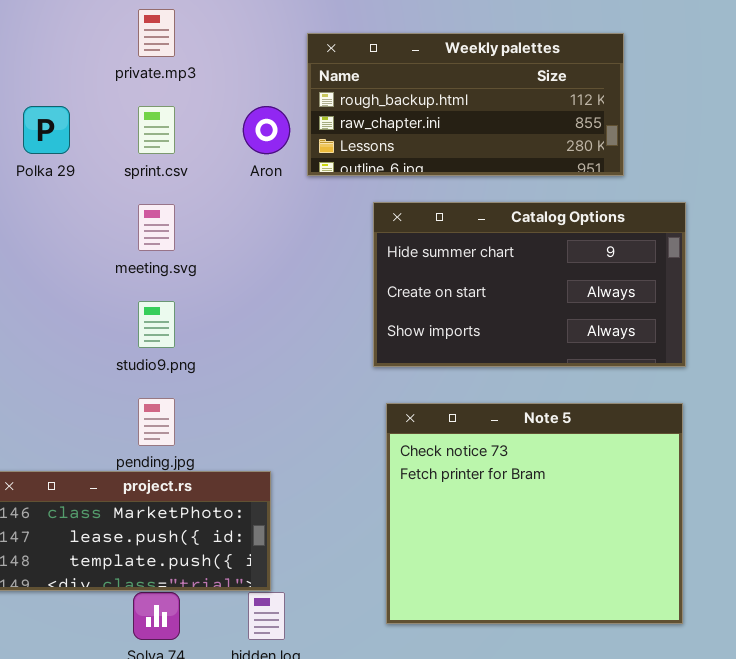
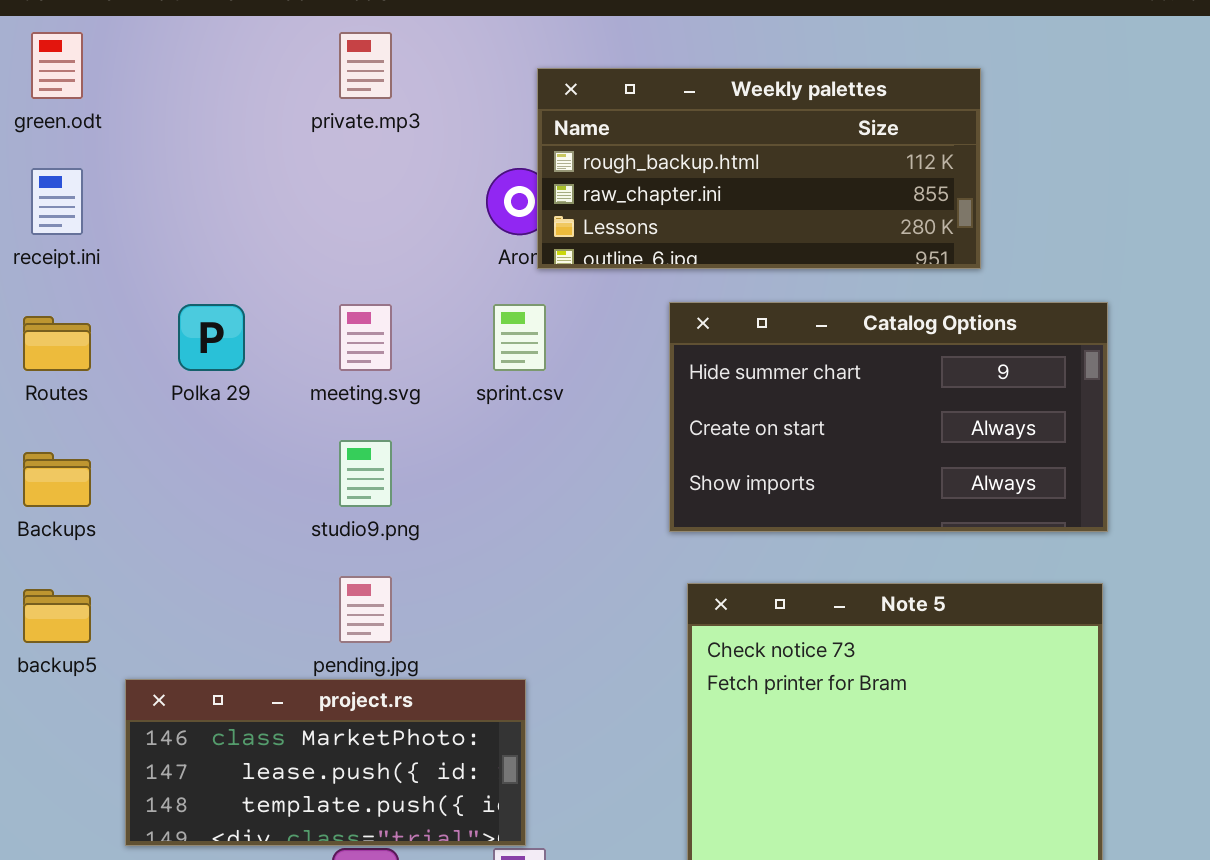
Weekly palettes: [307,33,624,176] -> [537,68,981,269], moved
Polka 29: [23,106,70,154] -> [178,304,245,371], moved
sprint.csv: [138,106,175,154] -> [493,304,546,371], moved

